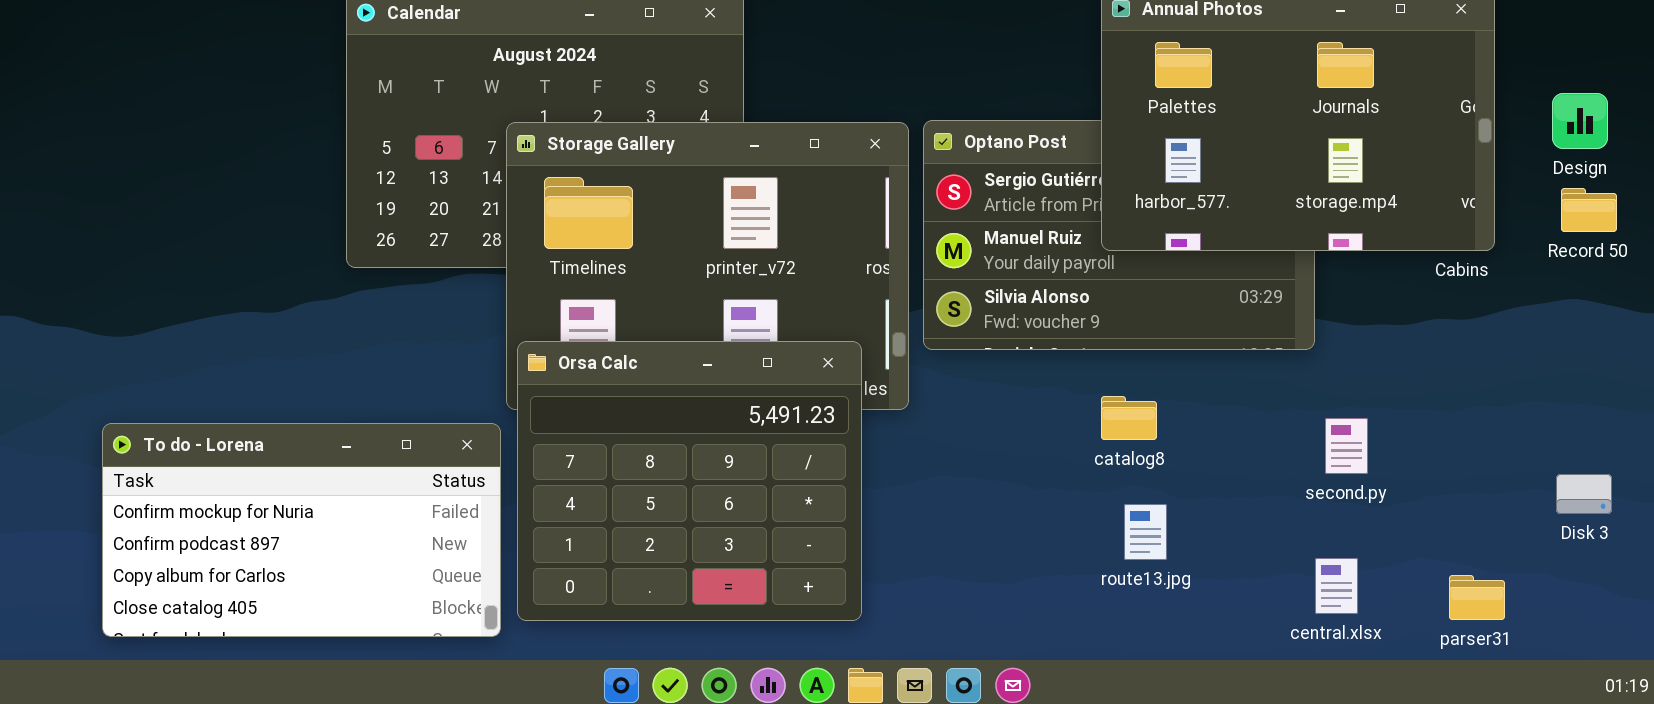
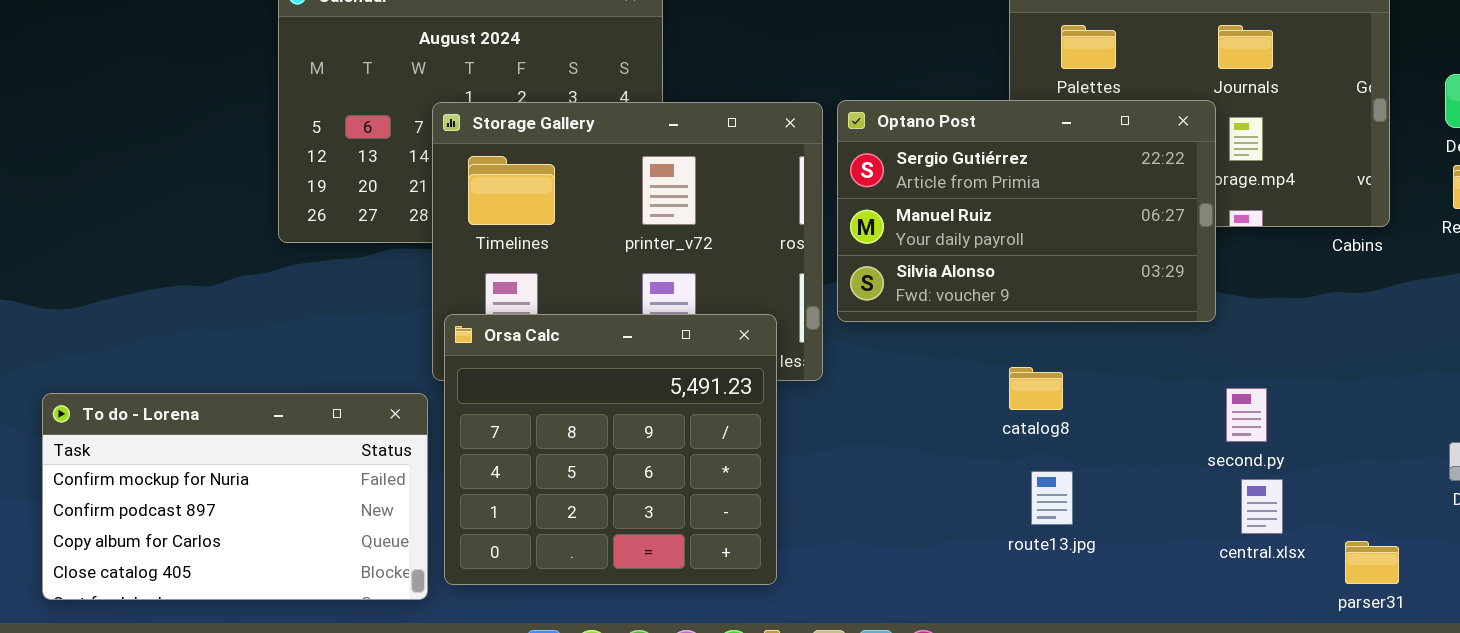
Optano Post: [923,120,1315,350] -> [837,100,1216,322], raised
central.xlsx: [1315,558,1358,614] -> [1241,479,1283,534], moved

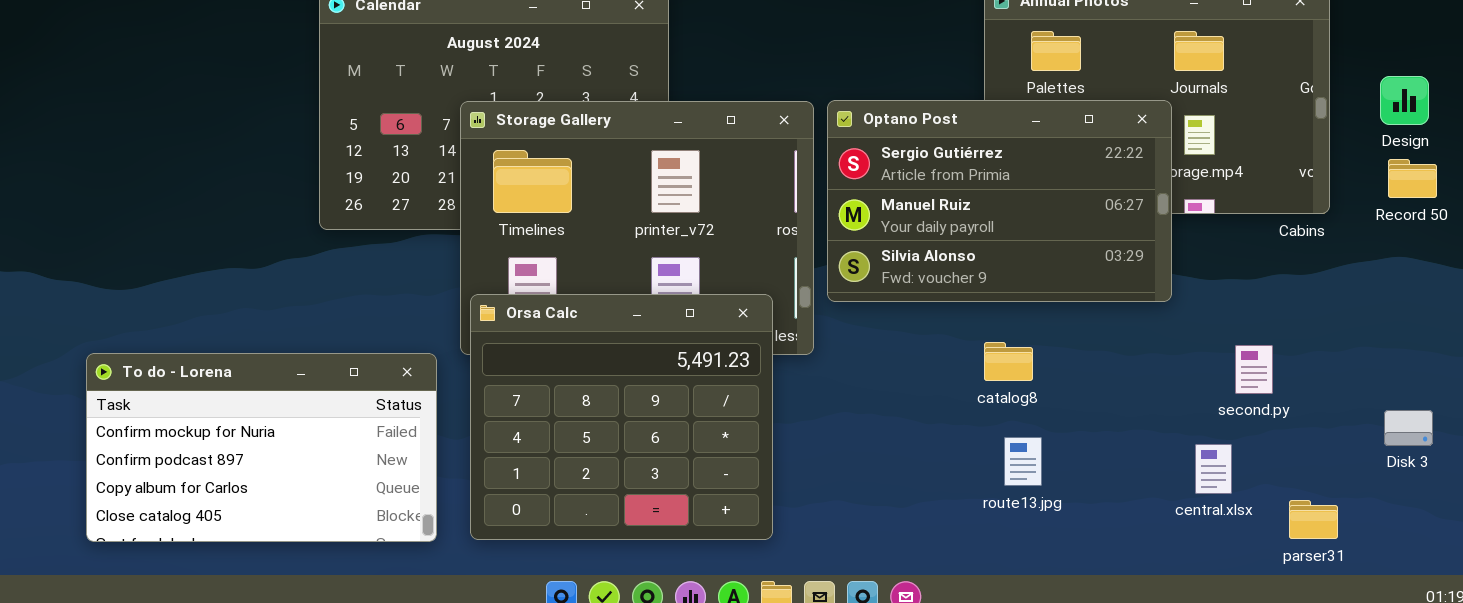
second.py: [1226,388,1267,442] -> [1235,345,1273,394], moved
To do - Lorena: [42,393,428,600] -> [86,353,437,542], moved

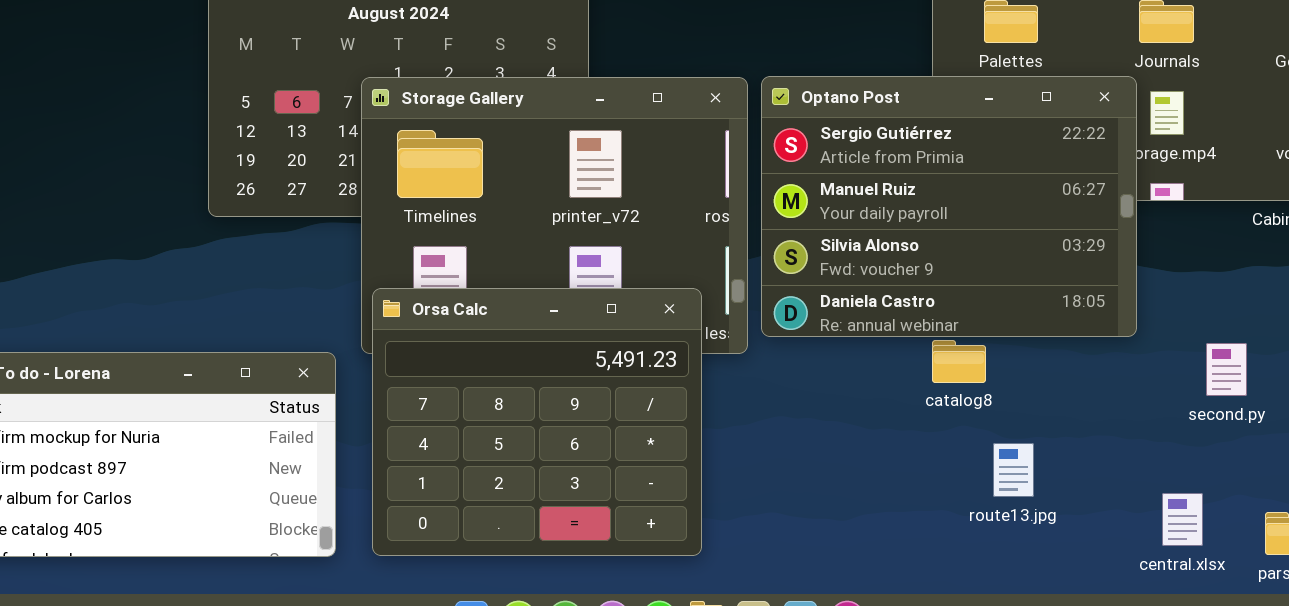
Optano Post: [827,100,1172,302] -> [761,76,1137,337], resized
route13.jpg: [1004,437,1042,486] -> [993,443,1034,497], moved
central.xlsx: [1195,444,1232,494] -> [1162,493,1203,546], moved

